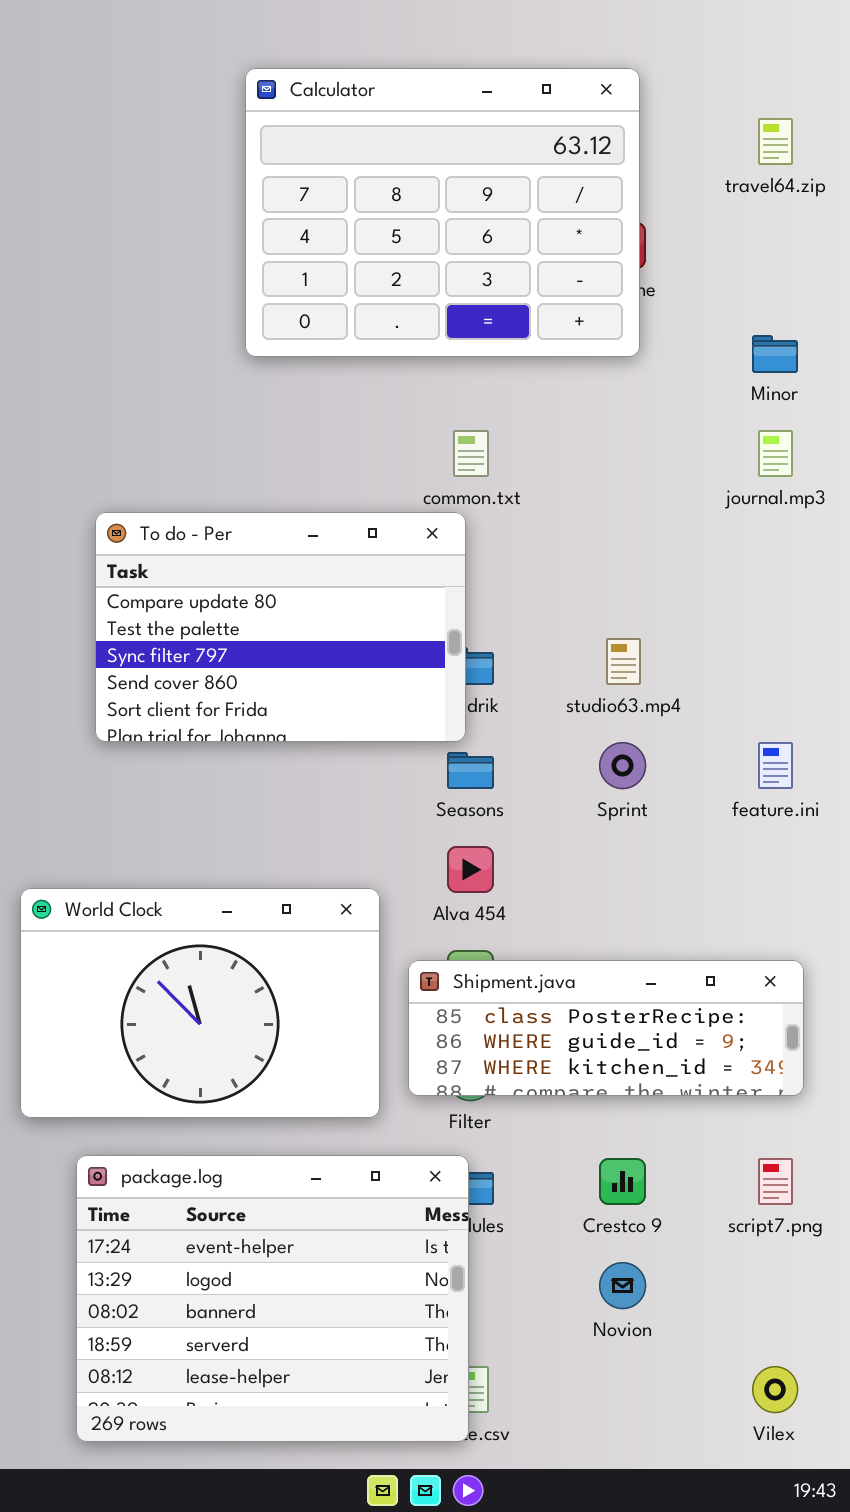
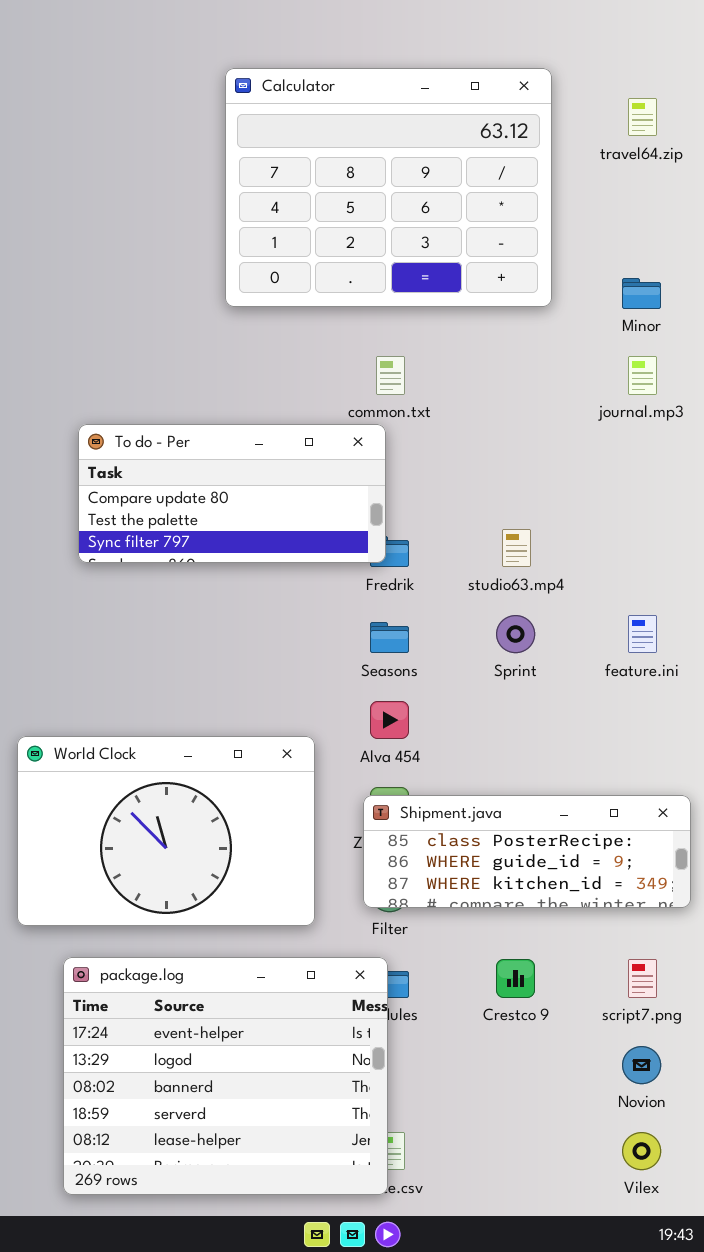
Calculator: [245,68,640,357] -> [225,68,552,307], moved
To do - Per: [95,512,466,742] -> [78,424,386,563], resized
Shipment.java: [408,960,804,1096] -> [363,795,691,908], moved
Novion: [599,1262,646,1309] -> [622,1046,661,1084], moved

